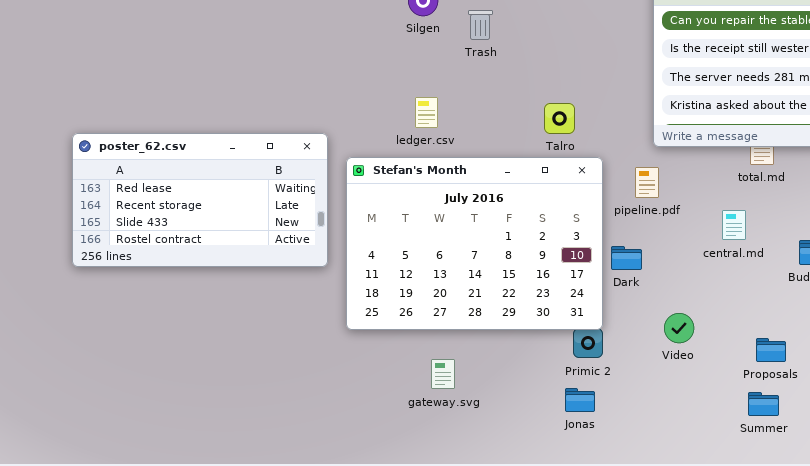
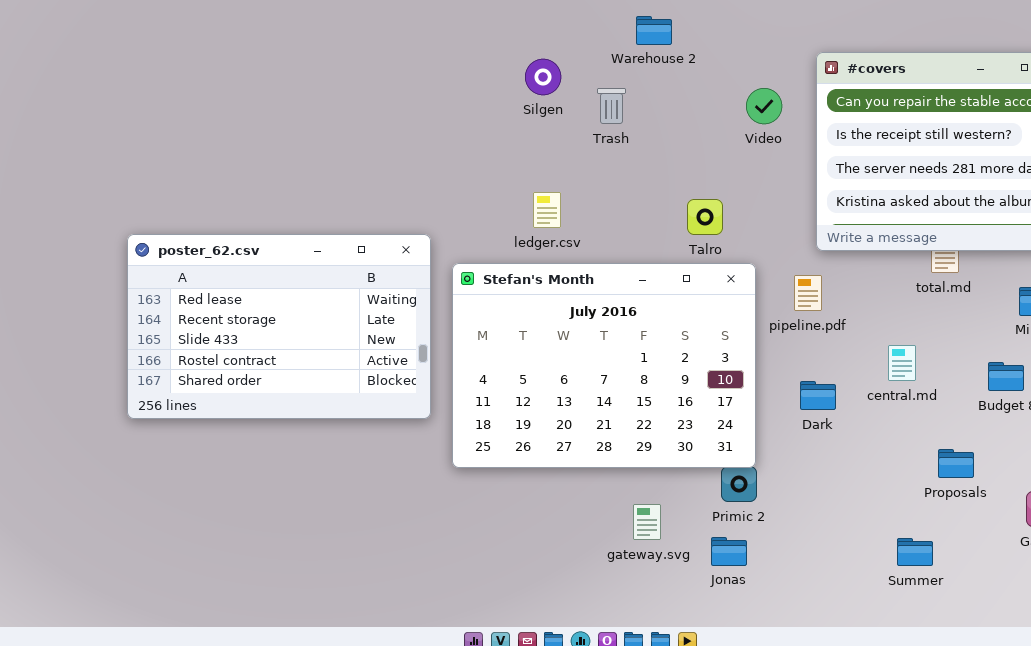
poster_62.csv: [72,133,328,267] -> [127,234,431,419], resized
central.md: [722,210,746,240] -> [888,345,916,381], moved
Dark: [611,246,642,270] -> [800,381,836,410], moved
Video: [664,313,694,343] -> [746,88,782,124], moved
Proposals: [756,338,786,362] -> [938,449,974,478], moved
gateway.svg: [431,359,455,389] -> [633,504,661,540], moved
Summer: [748,392,779,416] -> [897,538,933,566], moved

